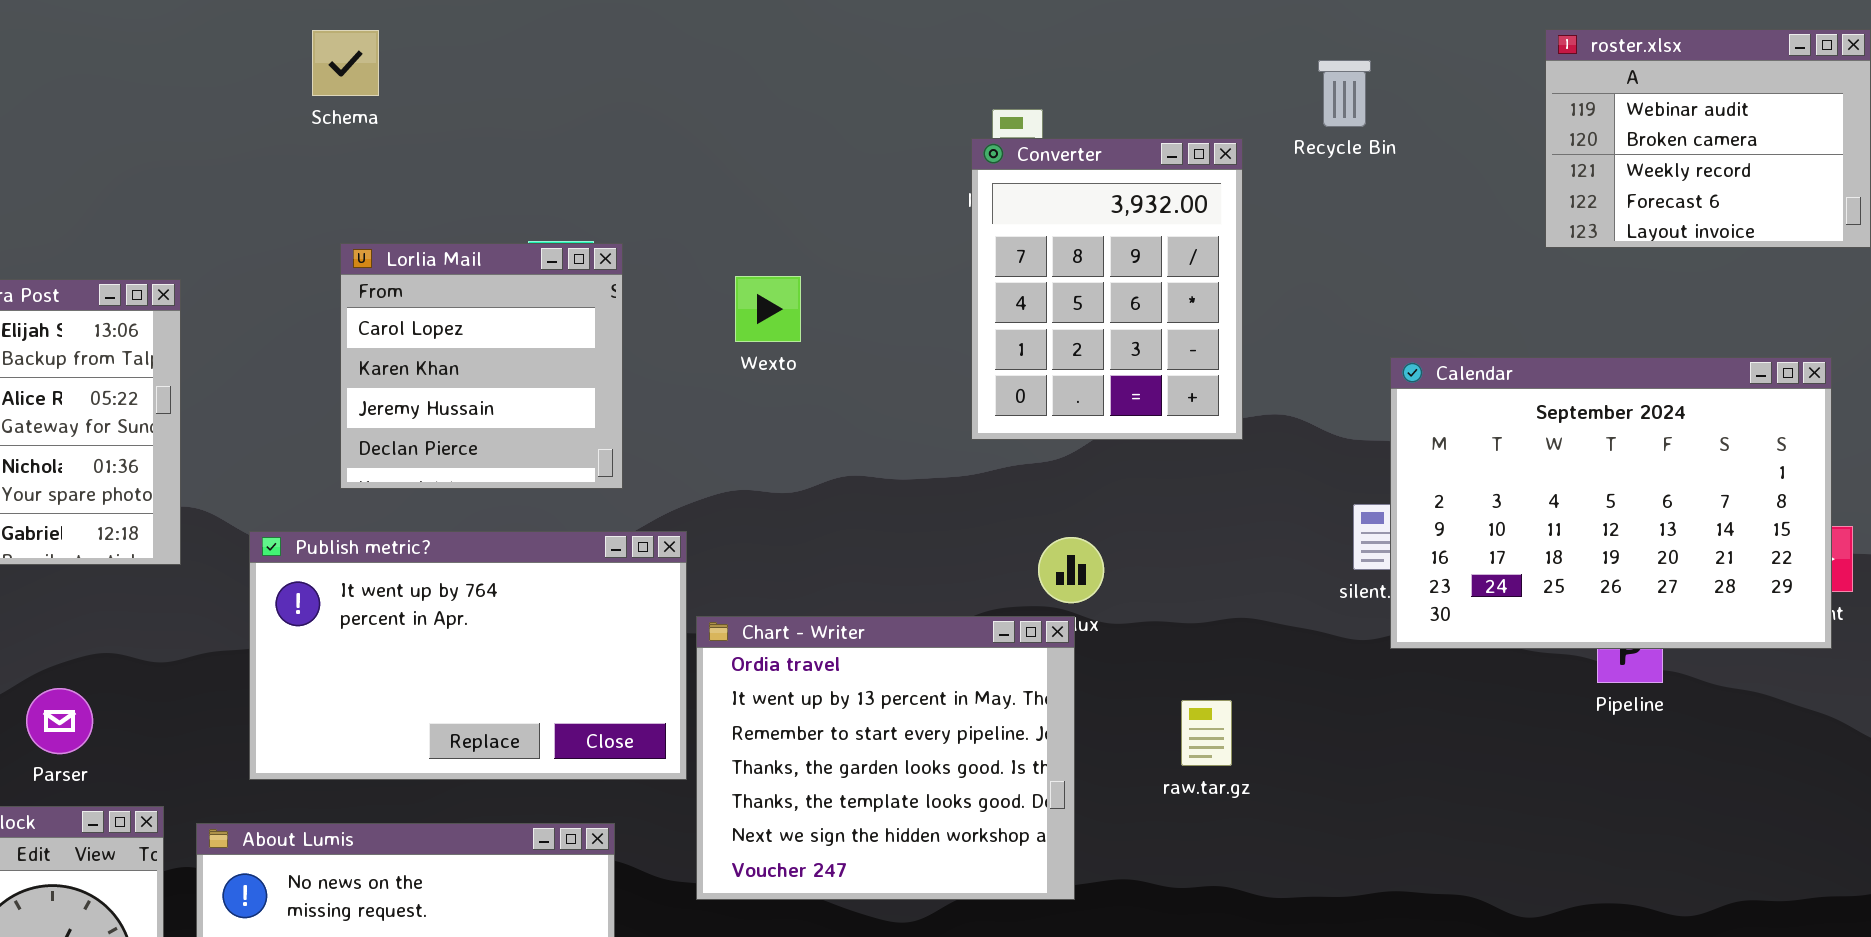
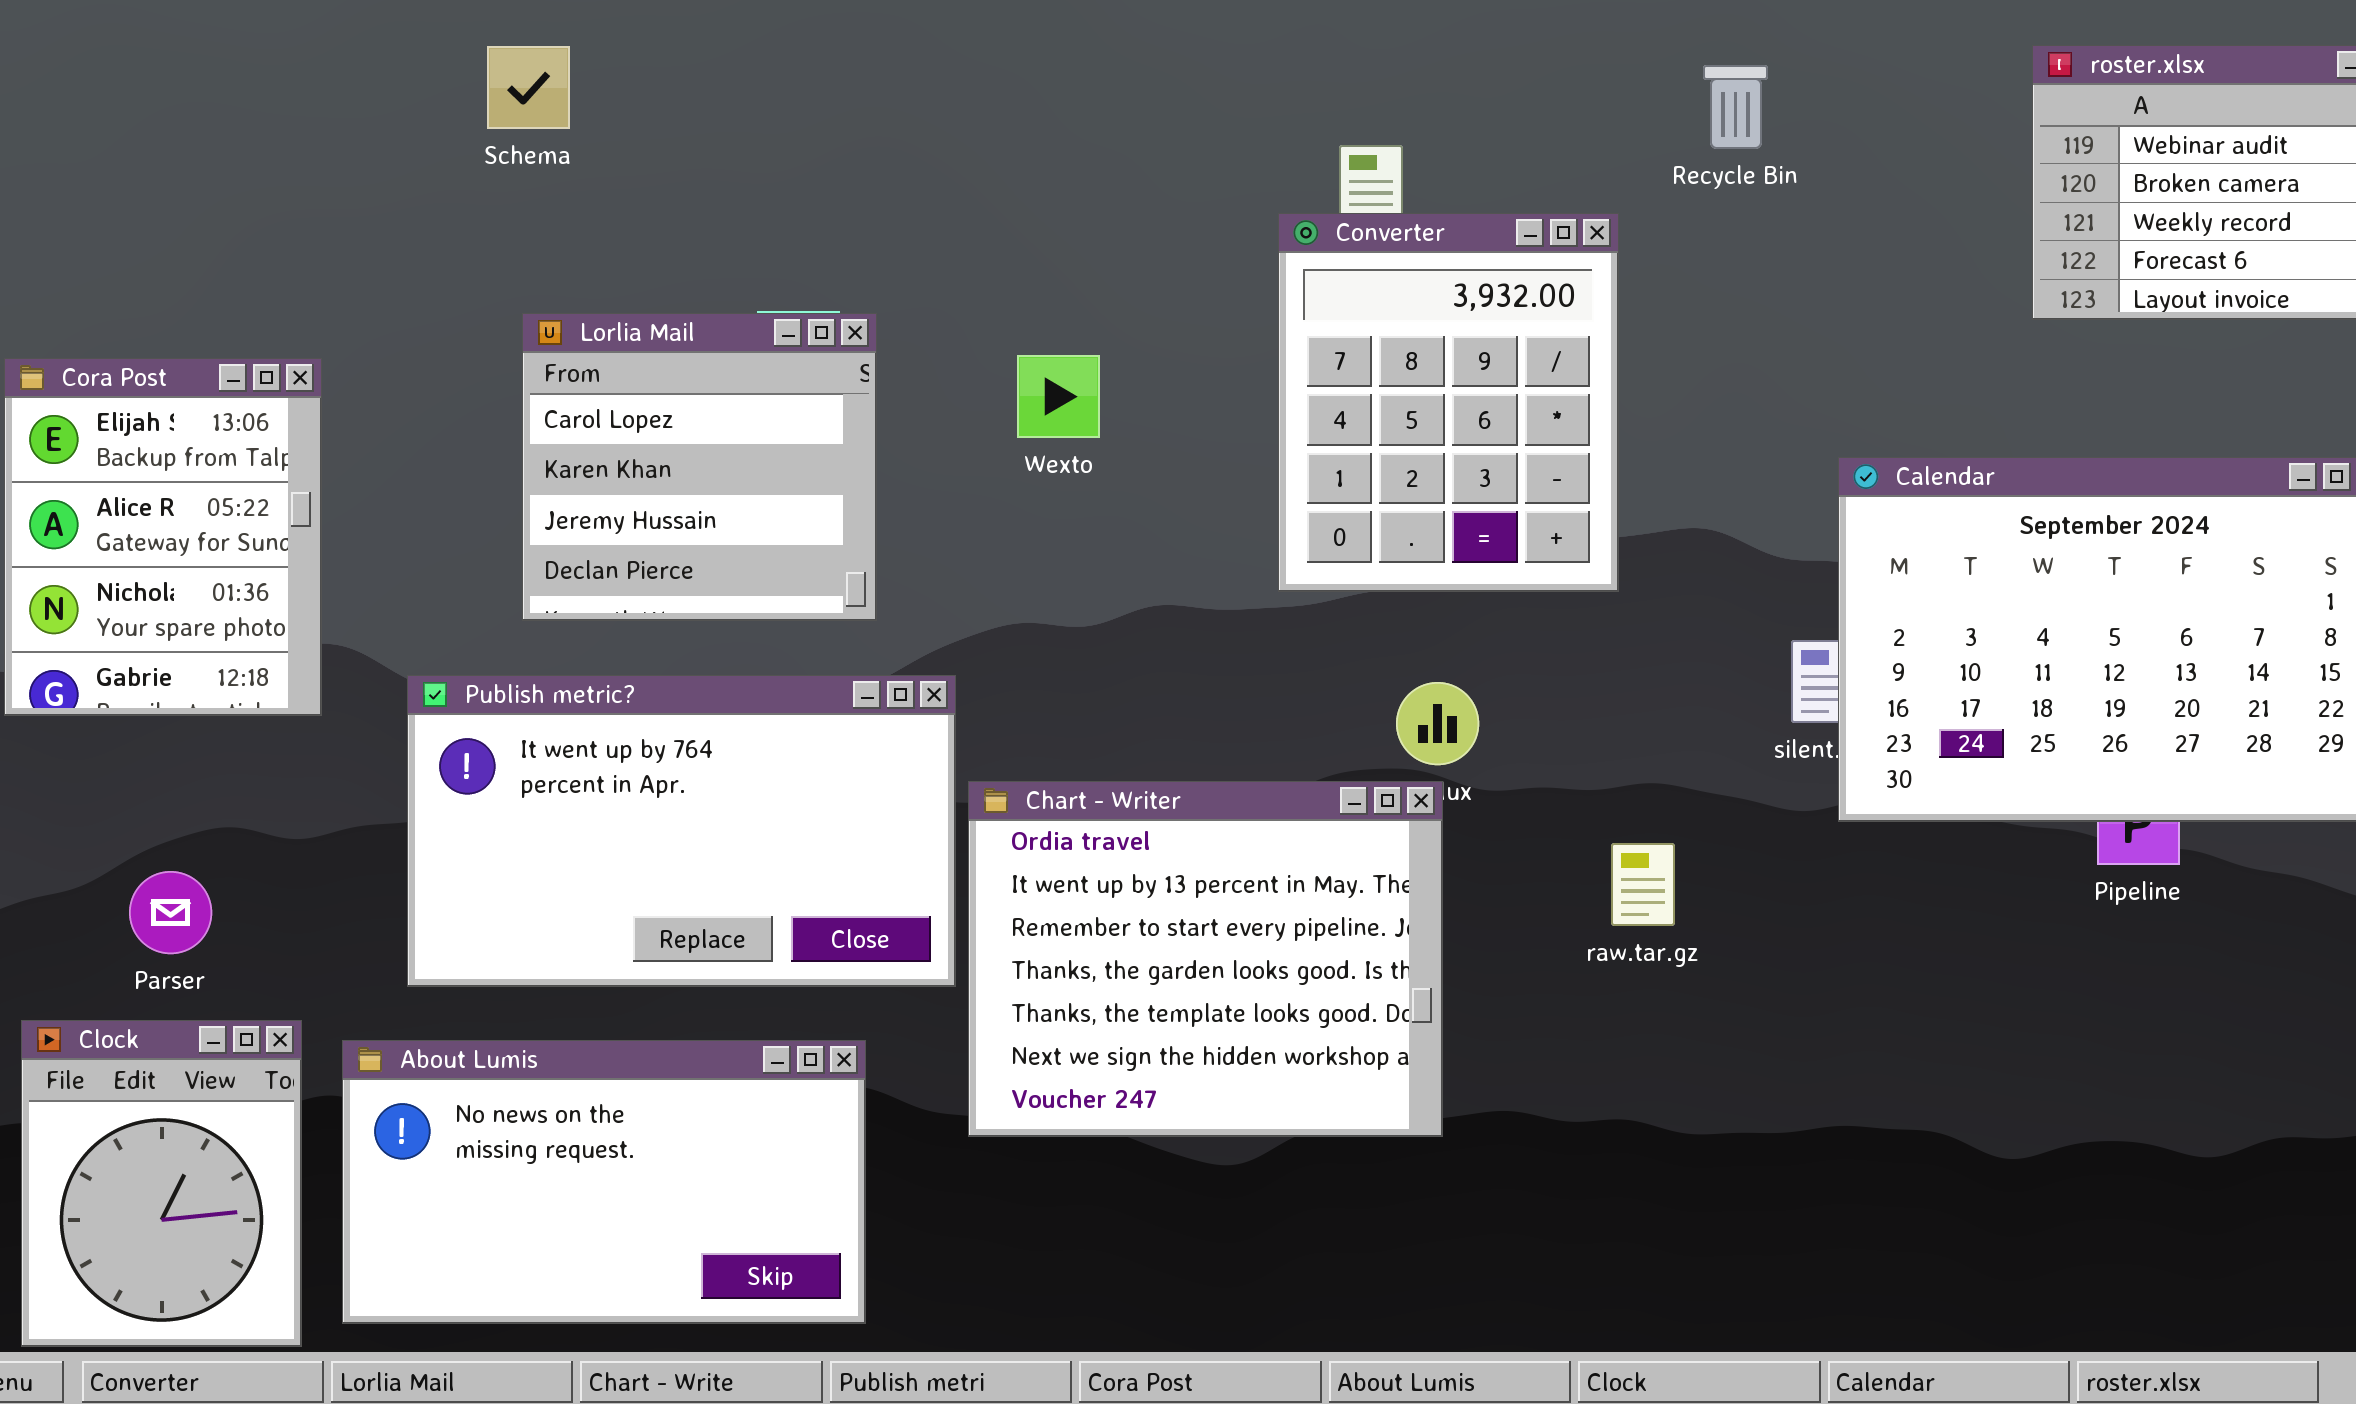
Recycle Bin: [1318,60,1371,127] -> [1703,65,1768,149], moved
Converter: [971,138,1243,440] -> [1278,213,1619,592], moved
raw.tar.gz: [1181,700,1232,766] -> [1611,843,1675,926], moved

